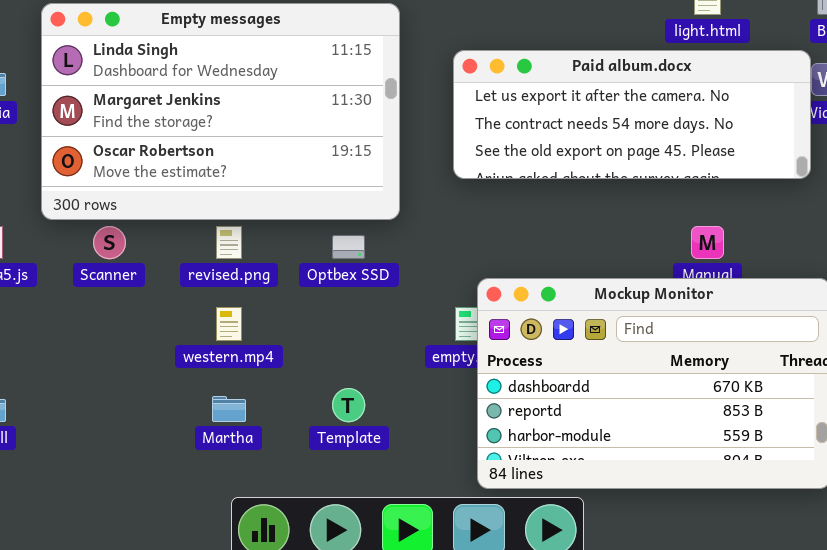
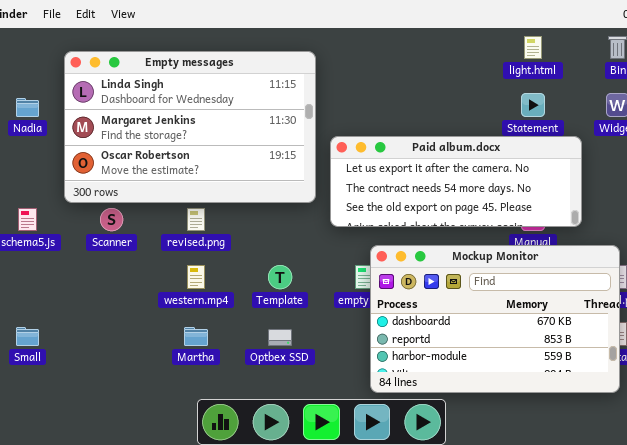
Paid album.docx: [453,50,811,179] -> [330,136,582,227], moved
Optbex SSD: [332,235,365,259] -> [268,329,292,346], moved
Template: [332,388,365,422] -> [268,265,292,289], moved

